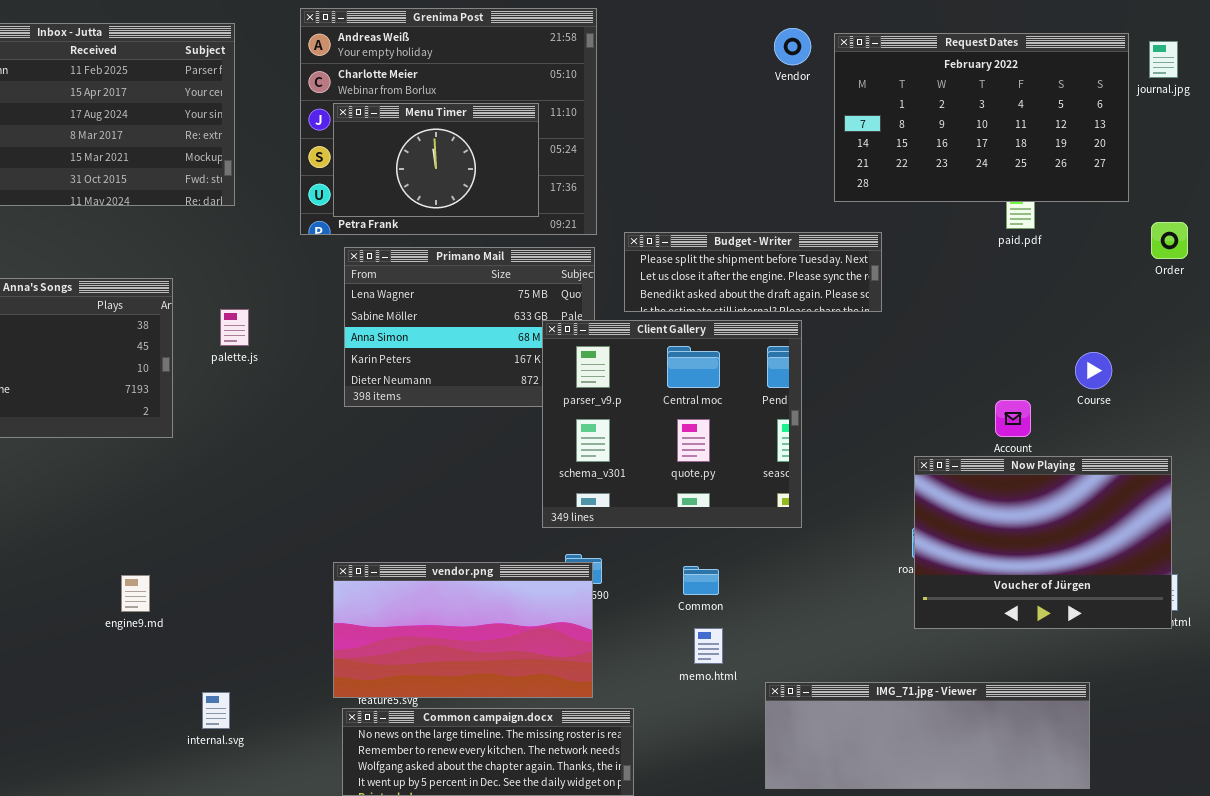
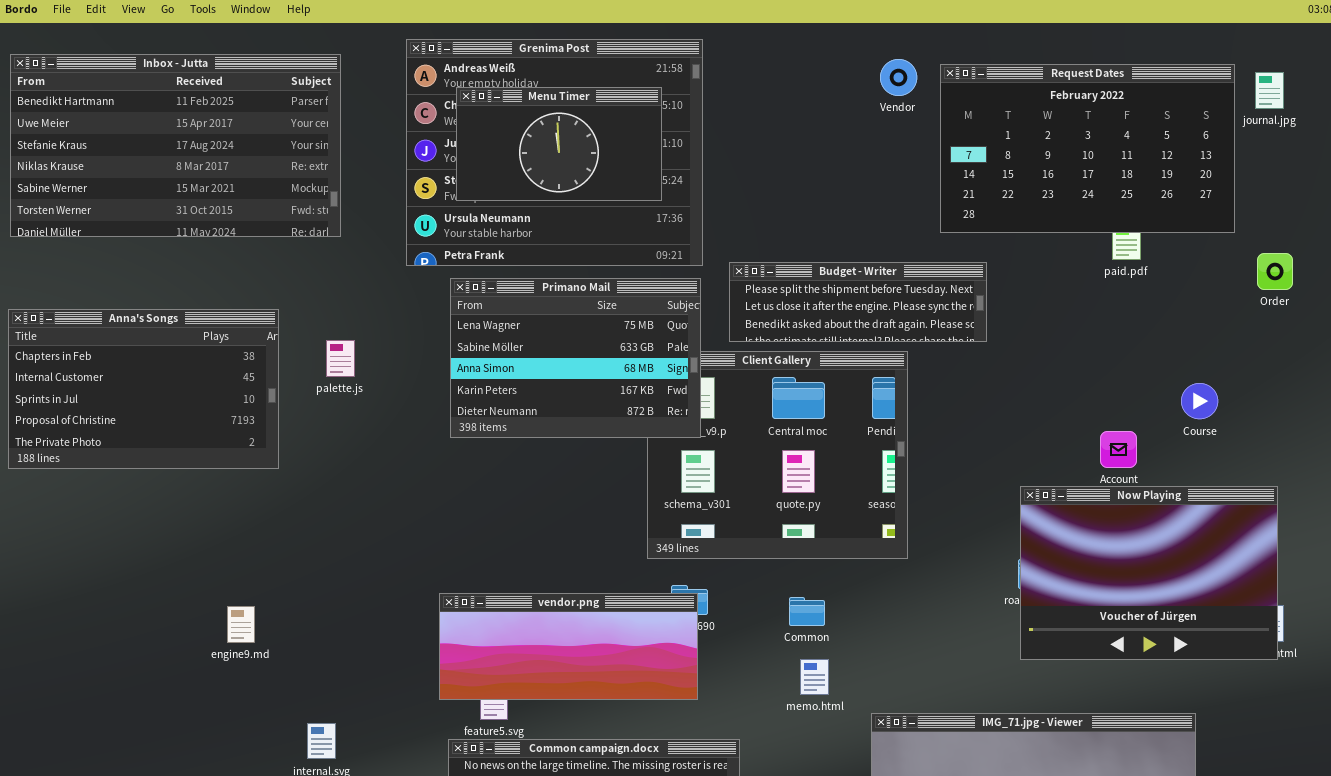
Menu Timer: [333,103,539,217] -> [456,87,662,201], moved
Primano Mail: [344,247,595,407] -> [450,278,701,438], raised
vendor.png: [333,562,593,698] -> [439,593,698,700], resized

